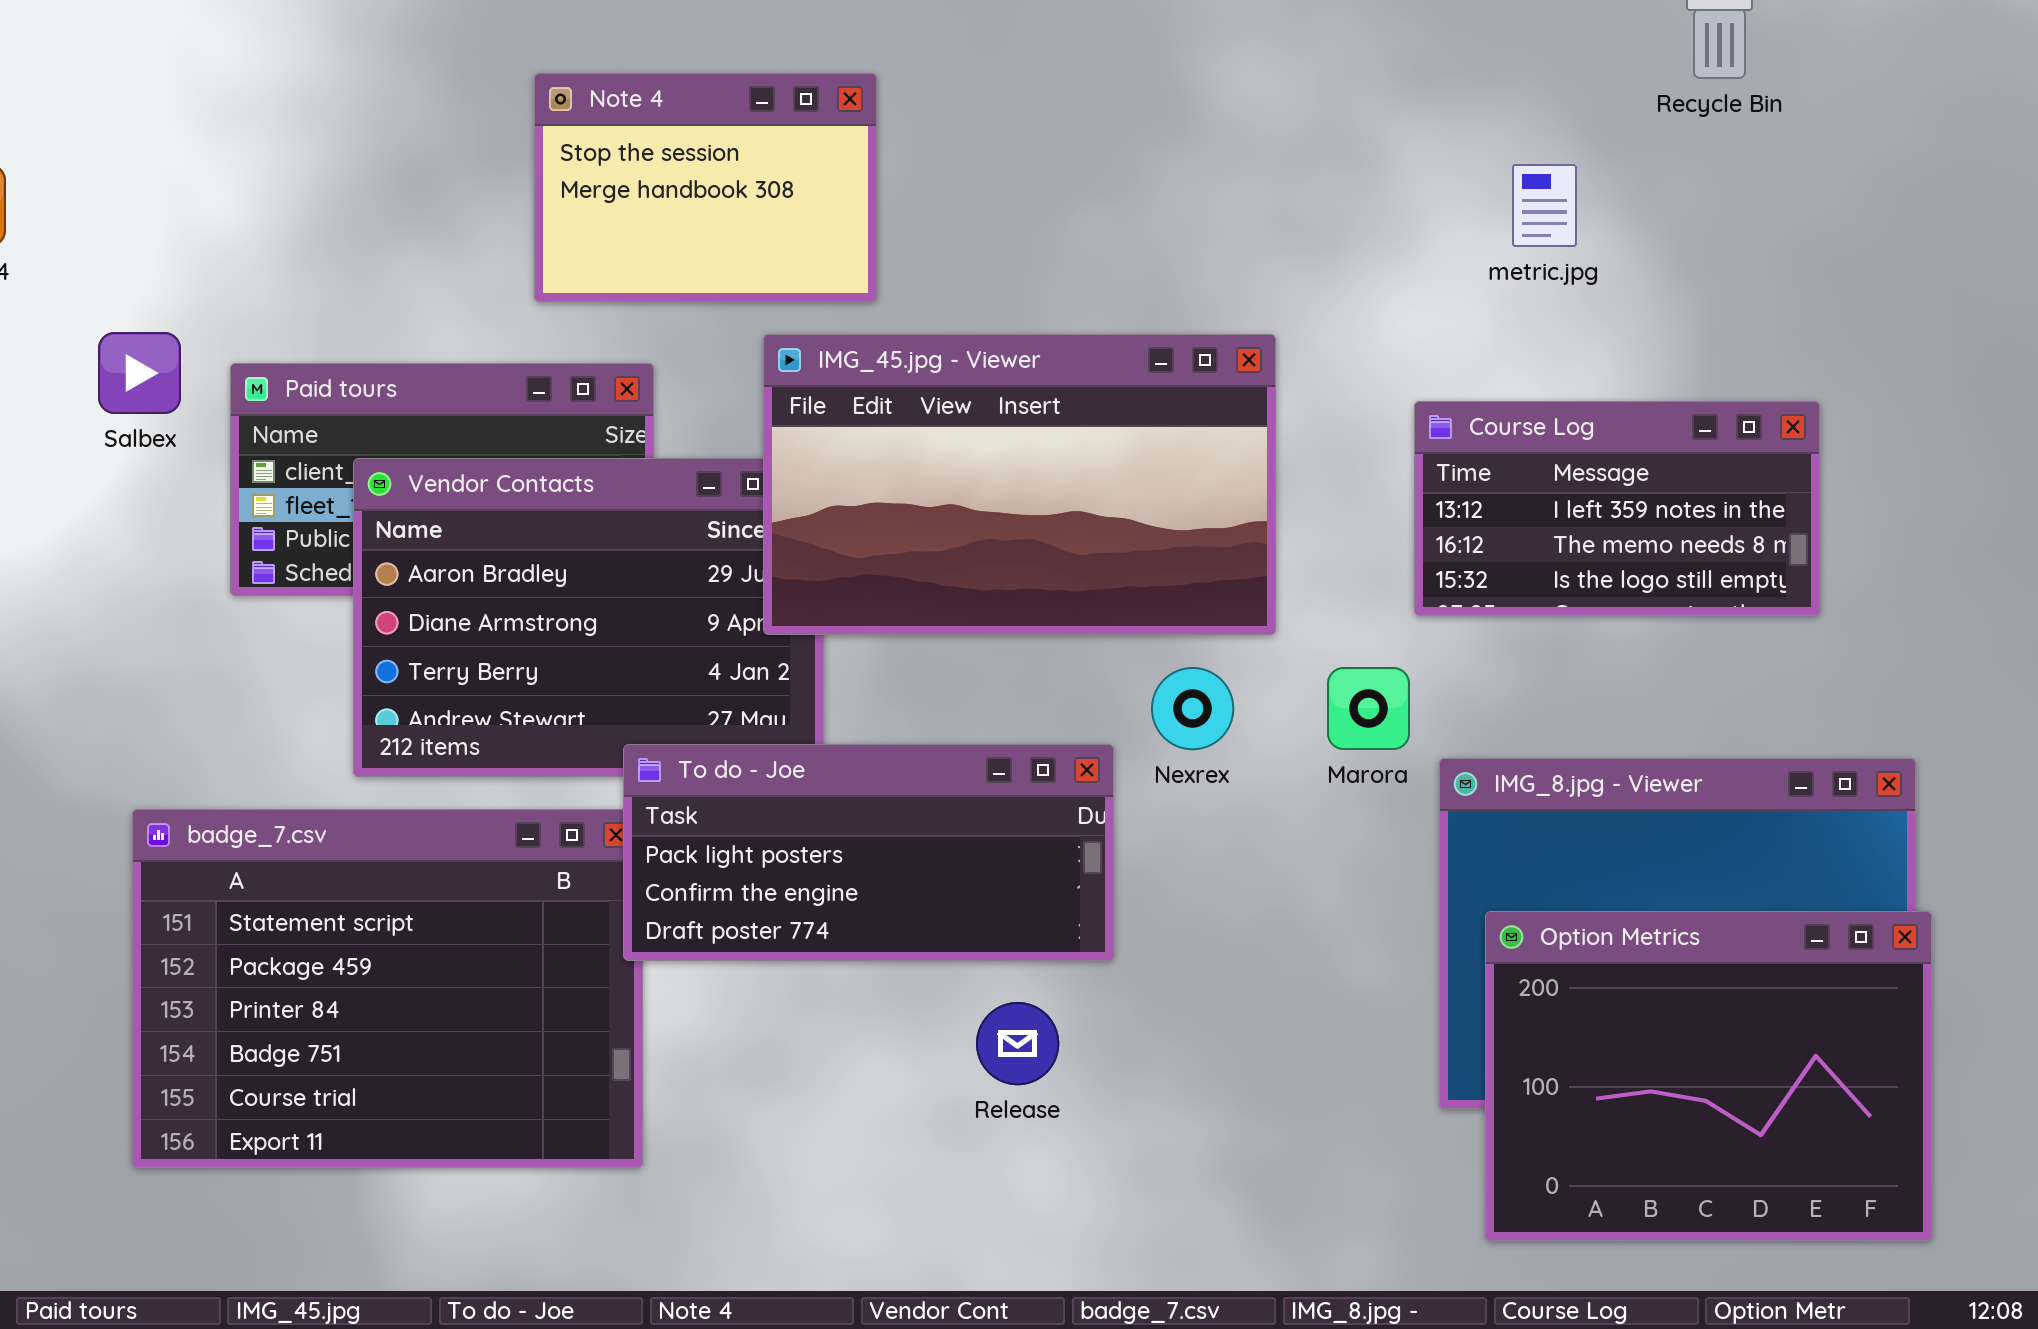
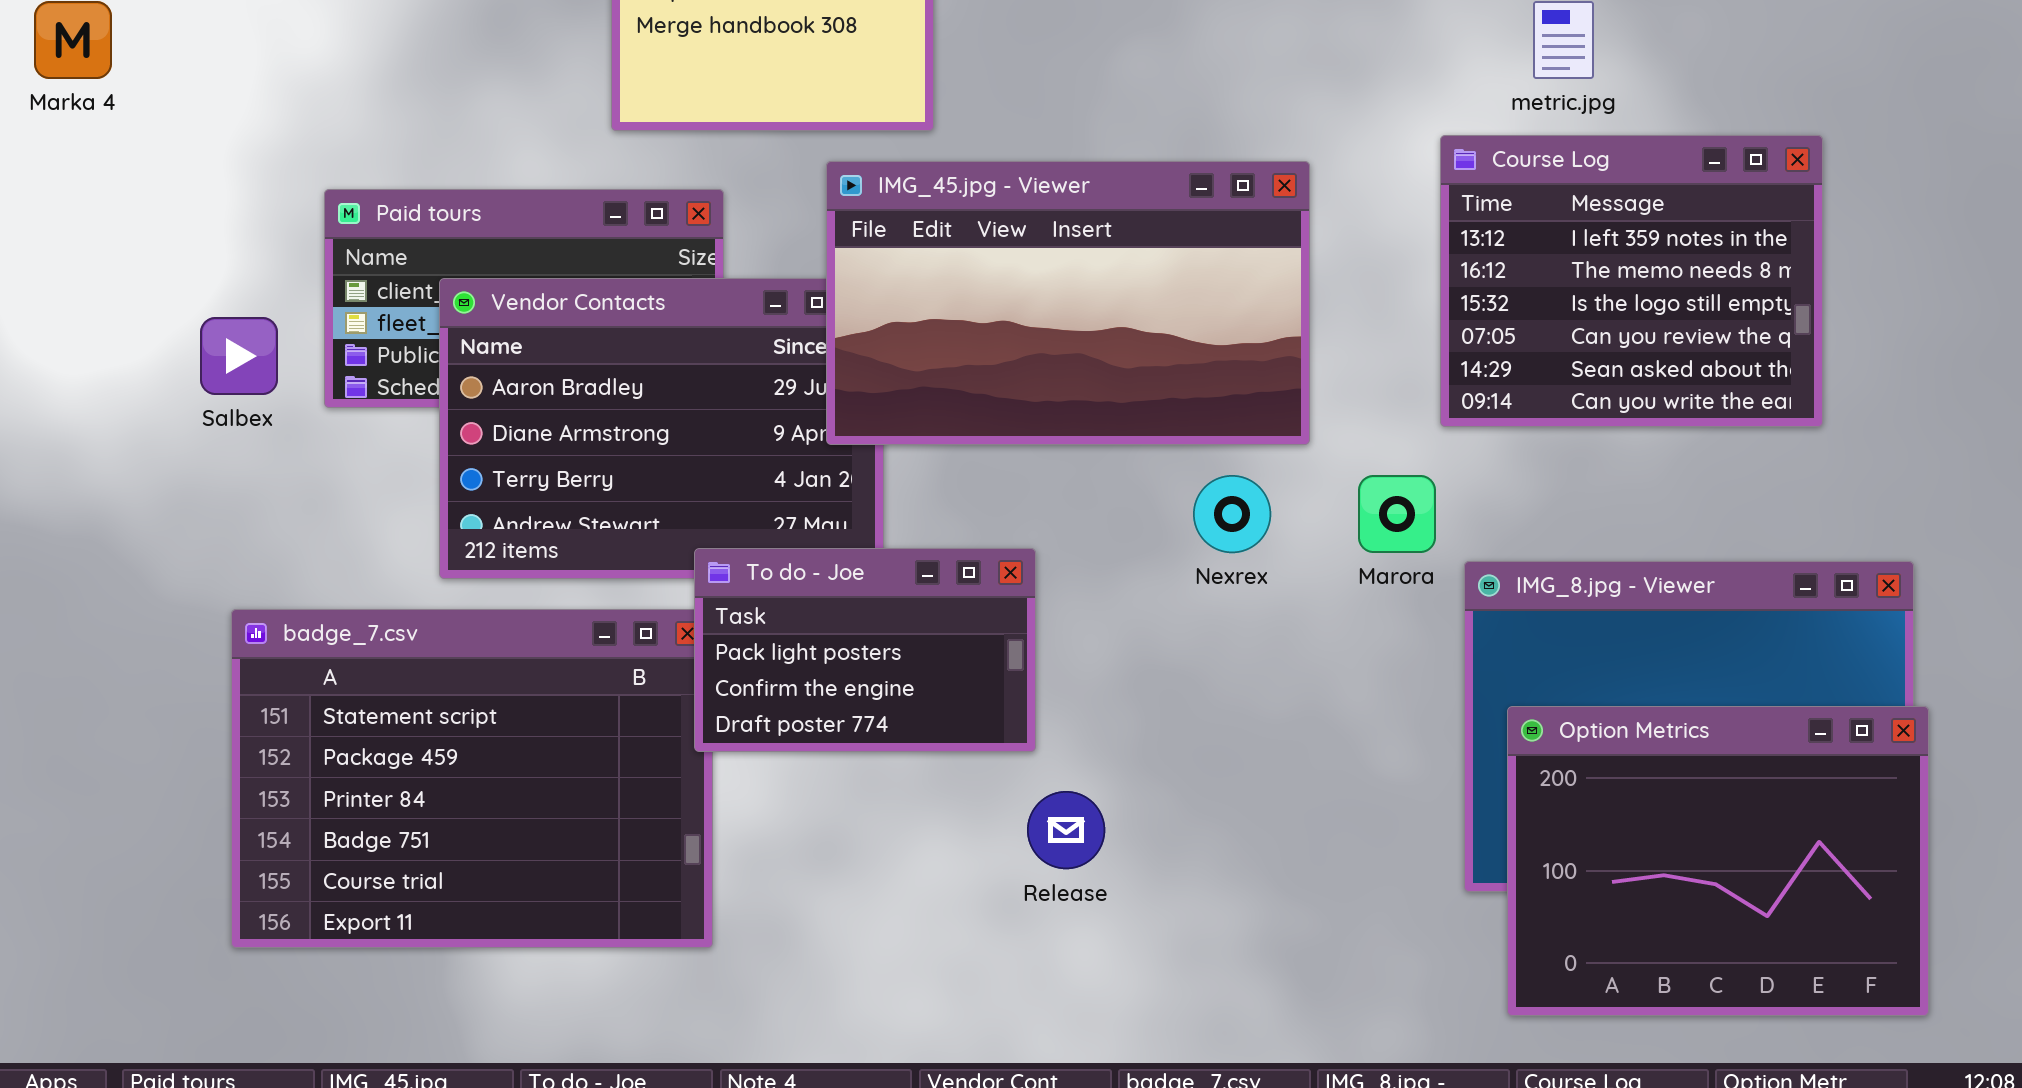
Salbex: [98,332,181,414] -> [200,317,278,395], moved
Course Log: [1414,401,1820,616] -> [1440,135,1823,427], resized
To do - Joe: [623,744,1114,961] -> [694,548,1036,752], resized

